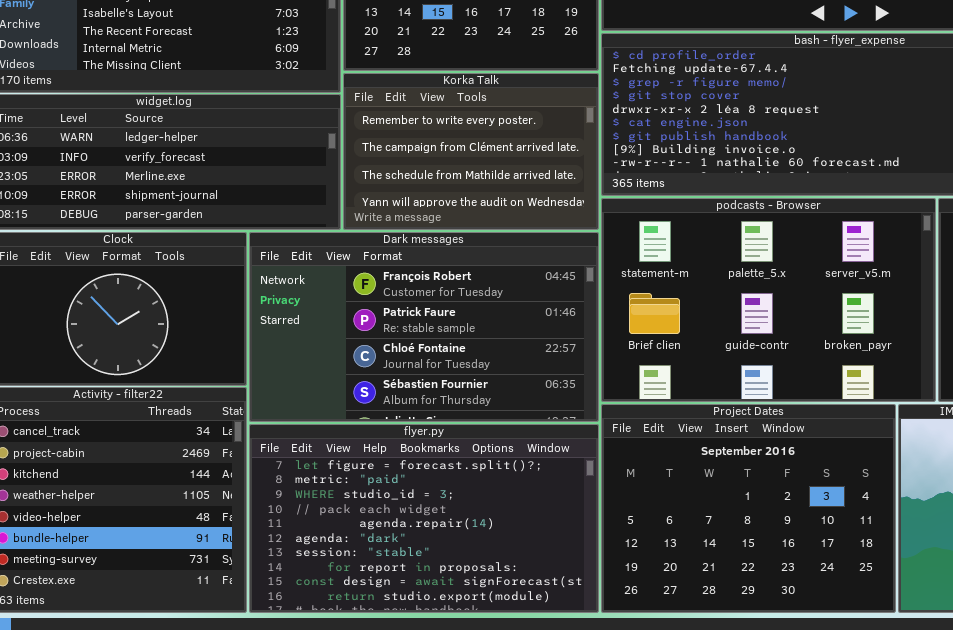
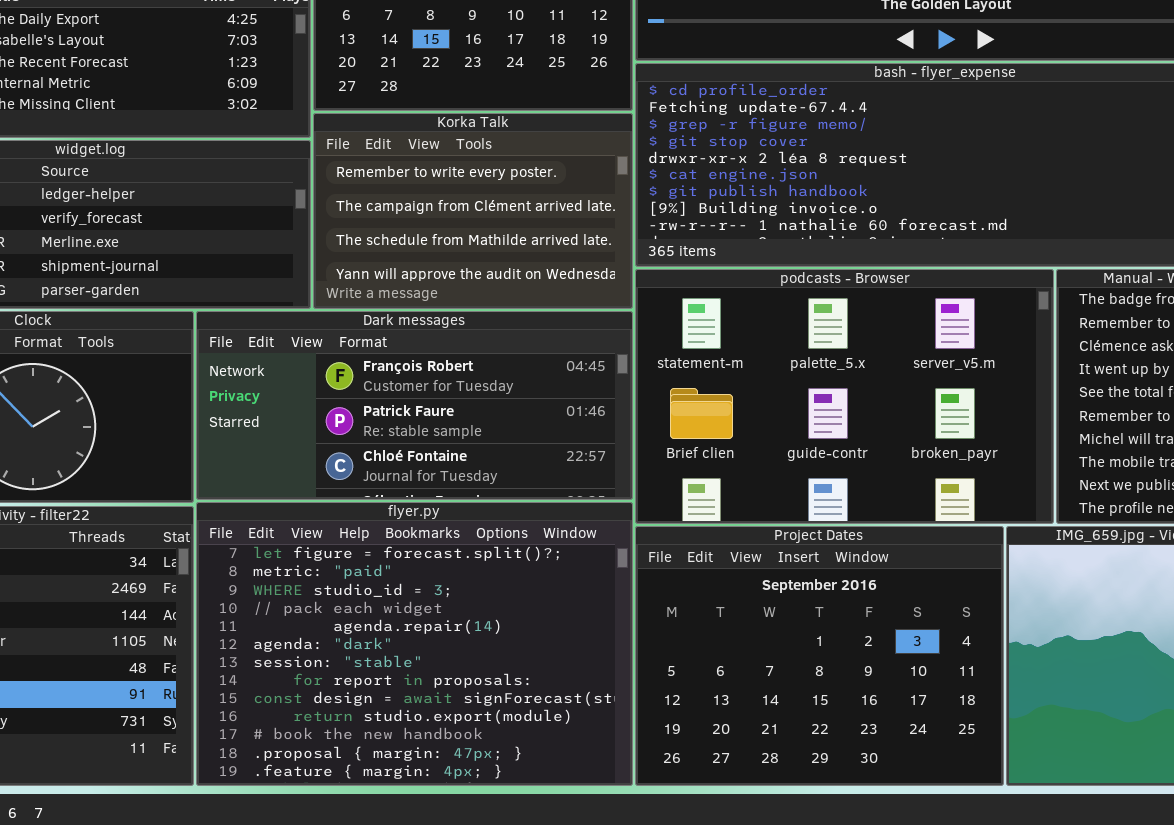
Dark messages: [249,232,599,422] -> [196,311,633,500], resized
flyer.py: [249,424,599,613] -> [196,502,633,786], resized

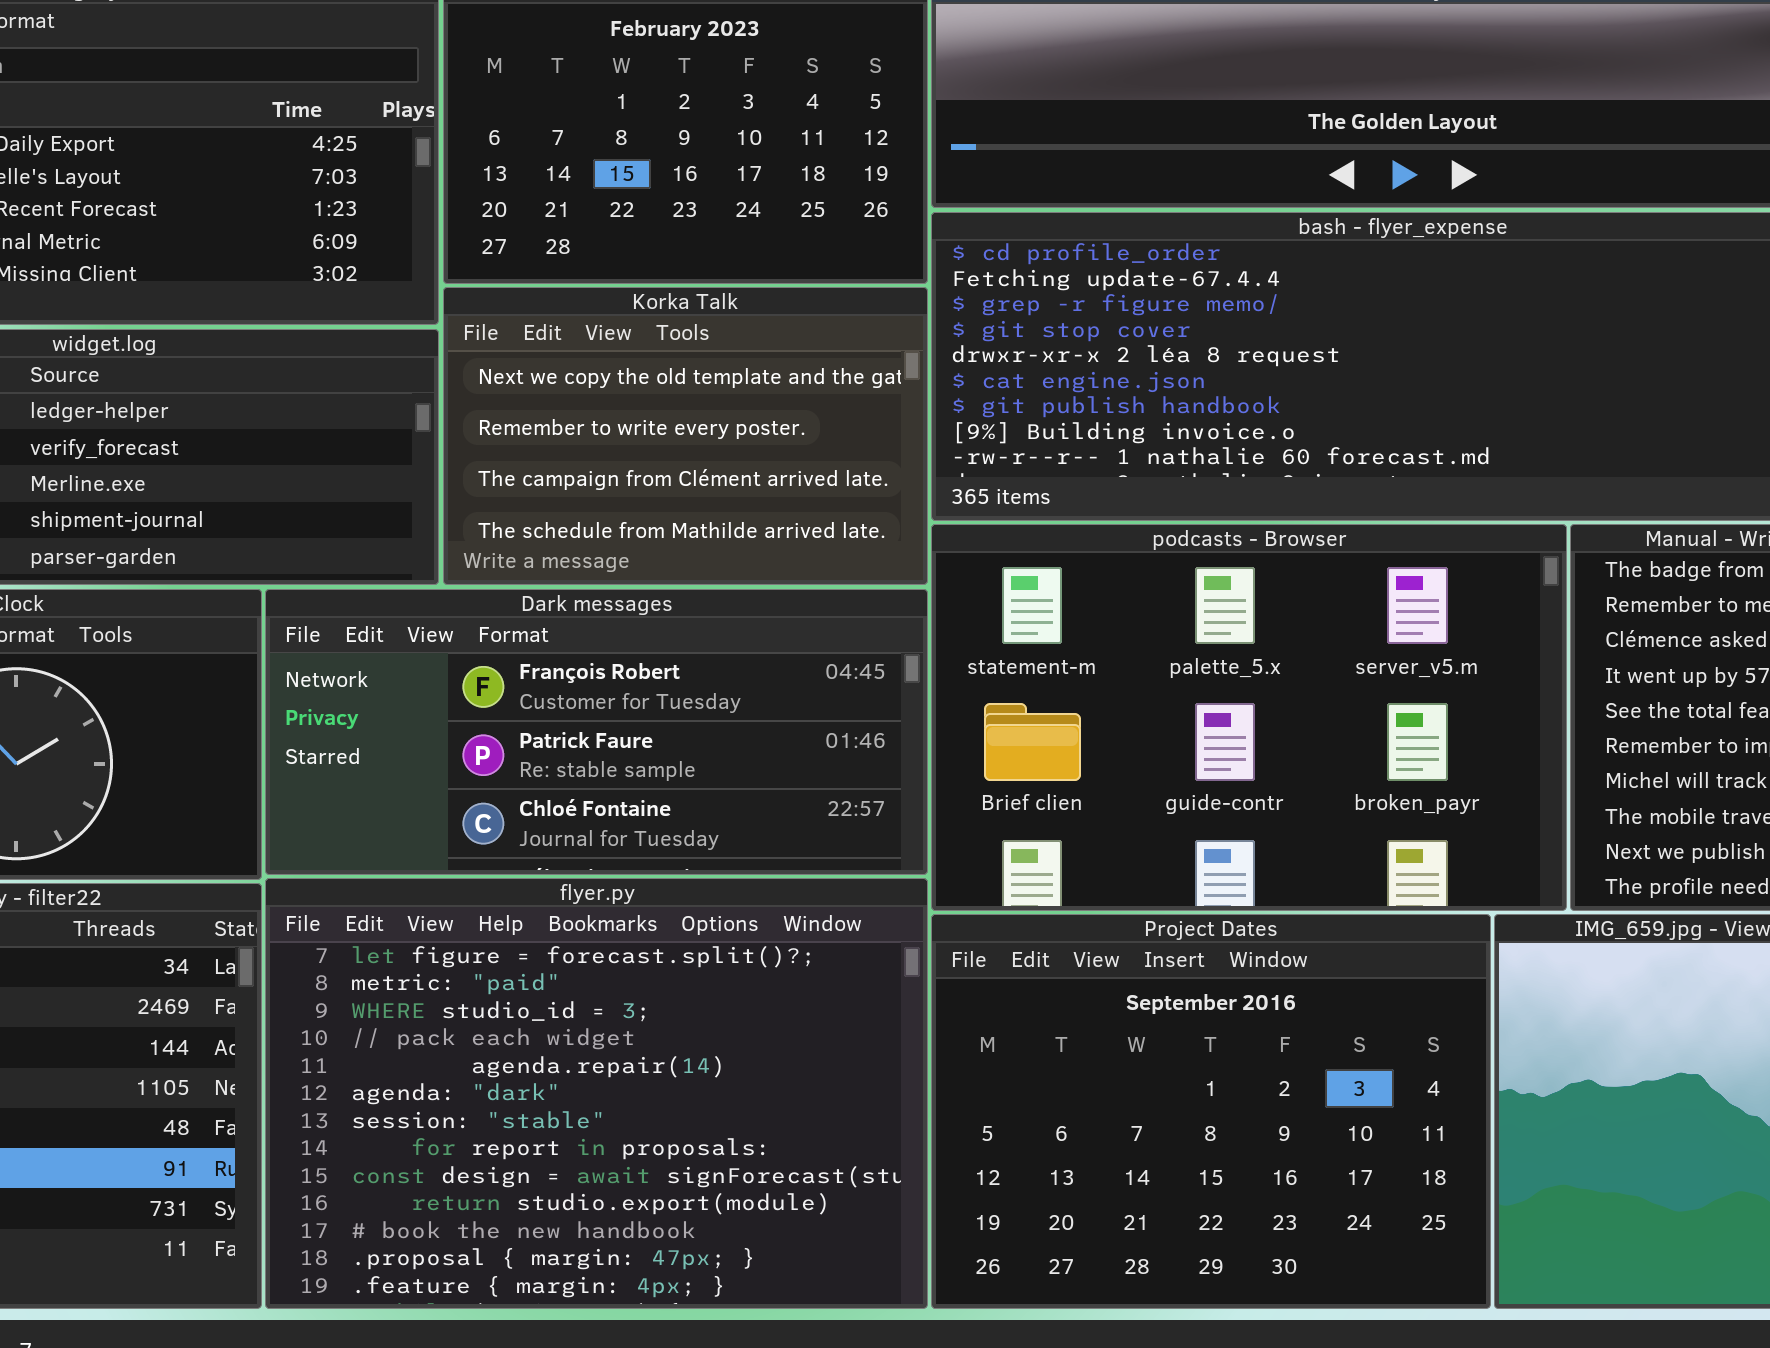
Korka Talk: [313,113,633,309] -> [443,287,928,585], scrolled up 1 row

